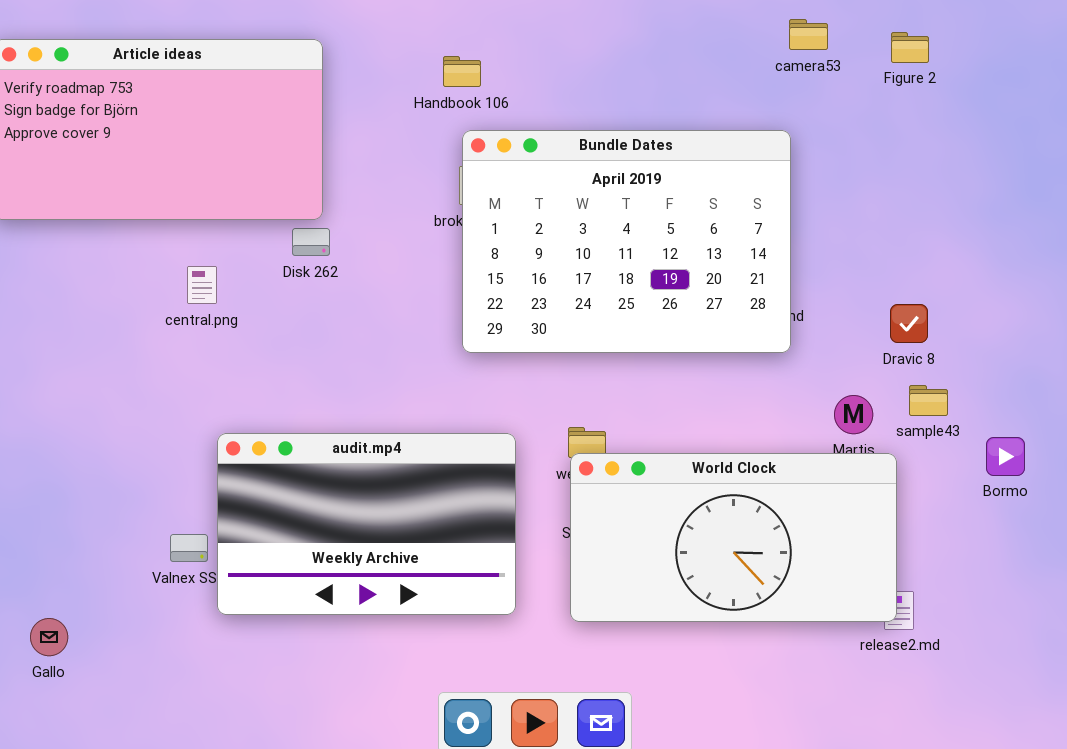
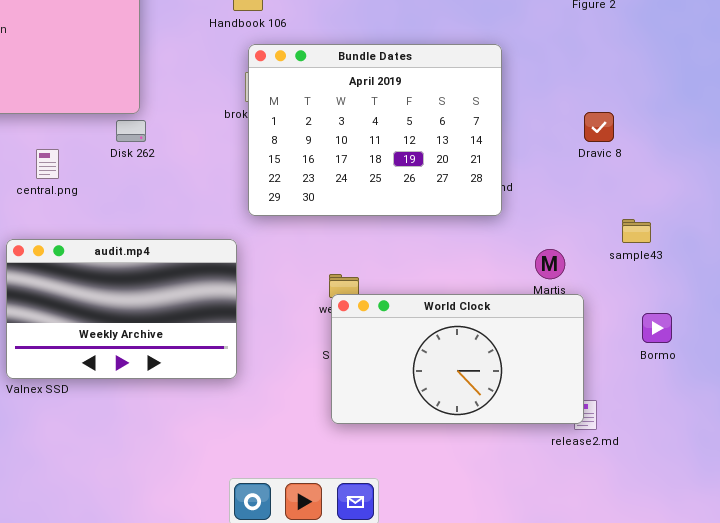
Dravic 8: [890,304,928,343] -> [584,112,614,142], moved
sample43: [909,385,948,416] -> [622,219,651,243], moved
audit.mp4: [217,433,516,615] -> [6,239,237,379], moved
Bormo: [986,437,1025,476] -> [642,313,672,343], moved

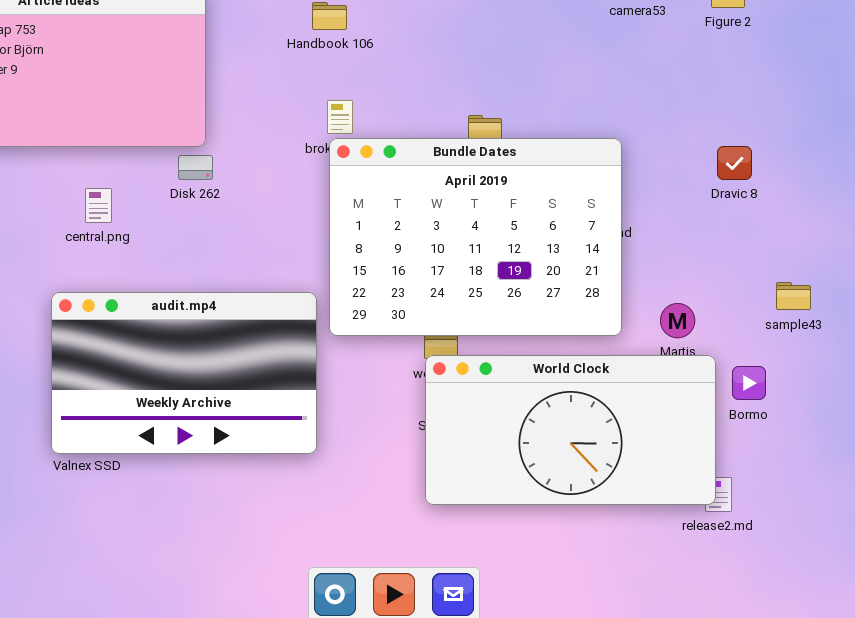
Bundle Dates: [248,44,502,216] -> [329,138,622,336], moved
sample43: [622,219,651,243] -> [776,282,811,310], moved
Bormo: [642,313,672,343] -> [732,366,766,400], moved

